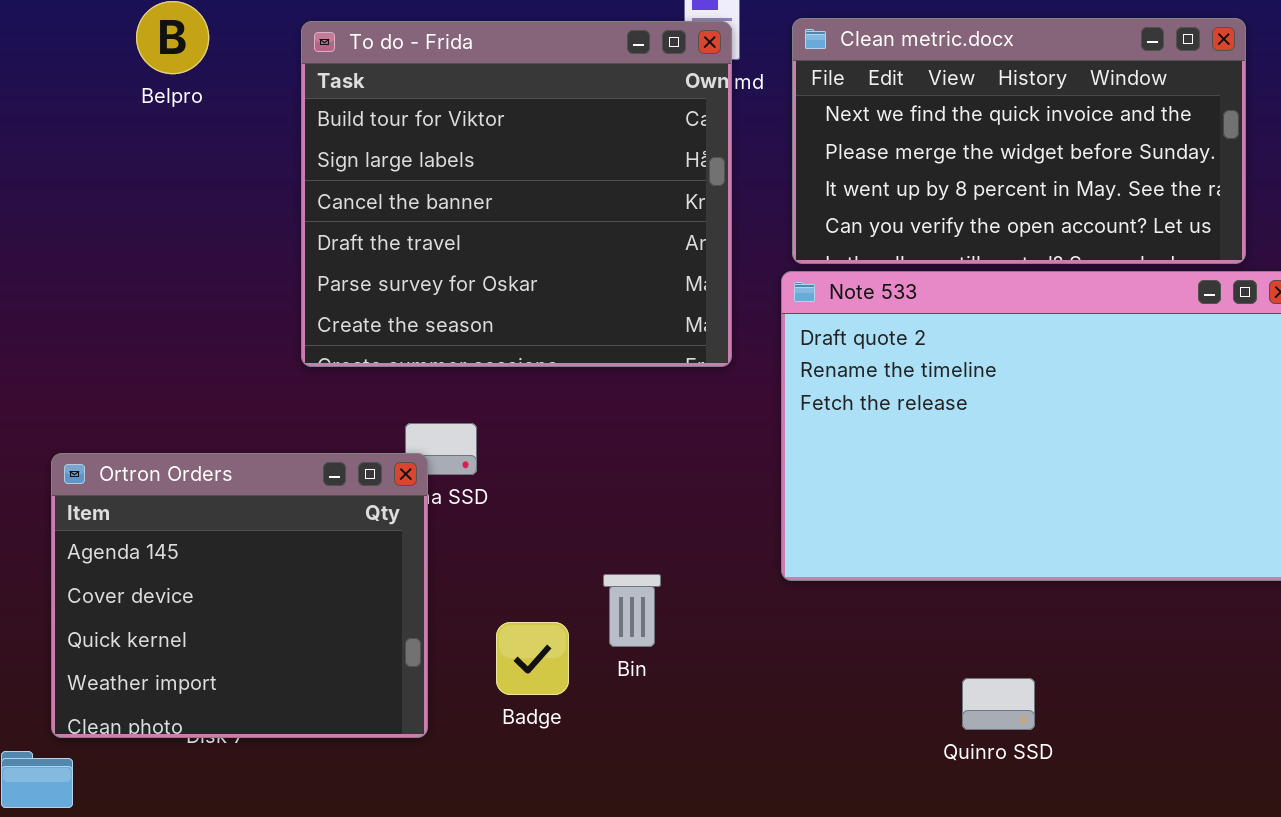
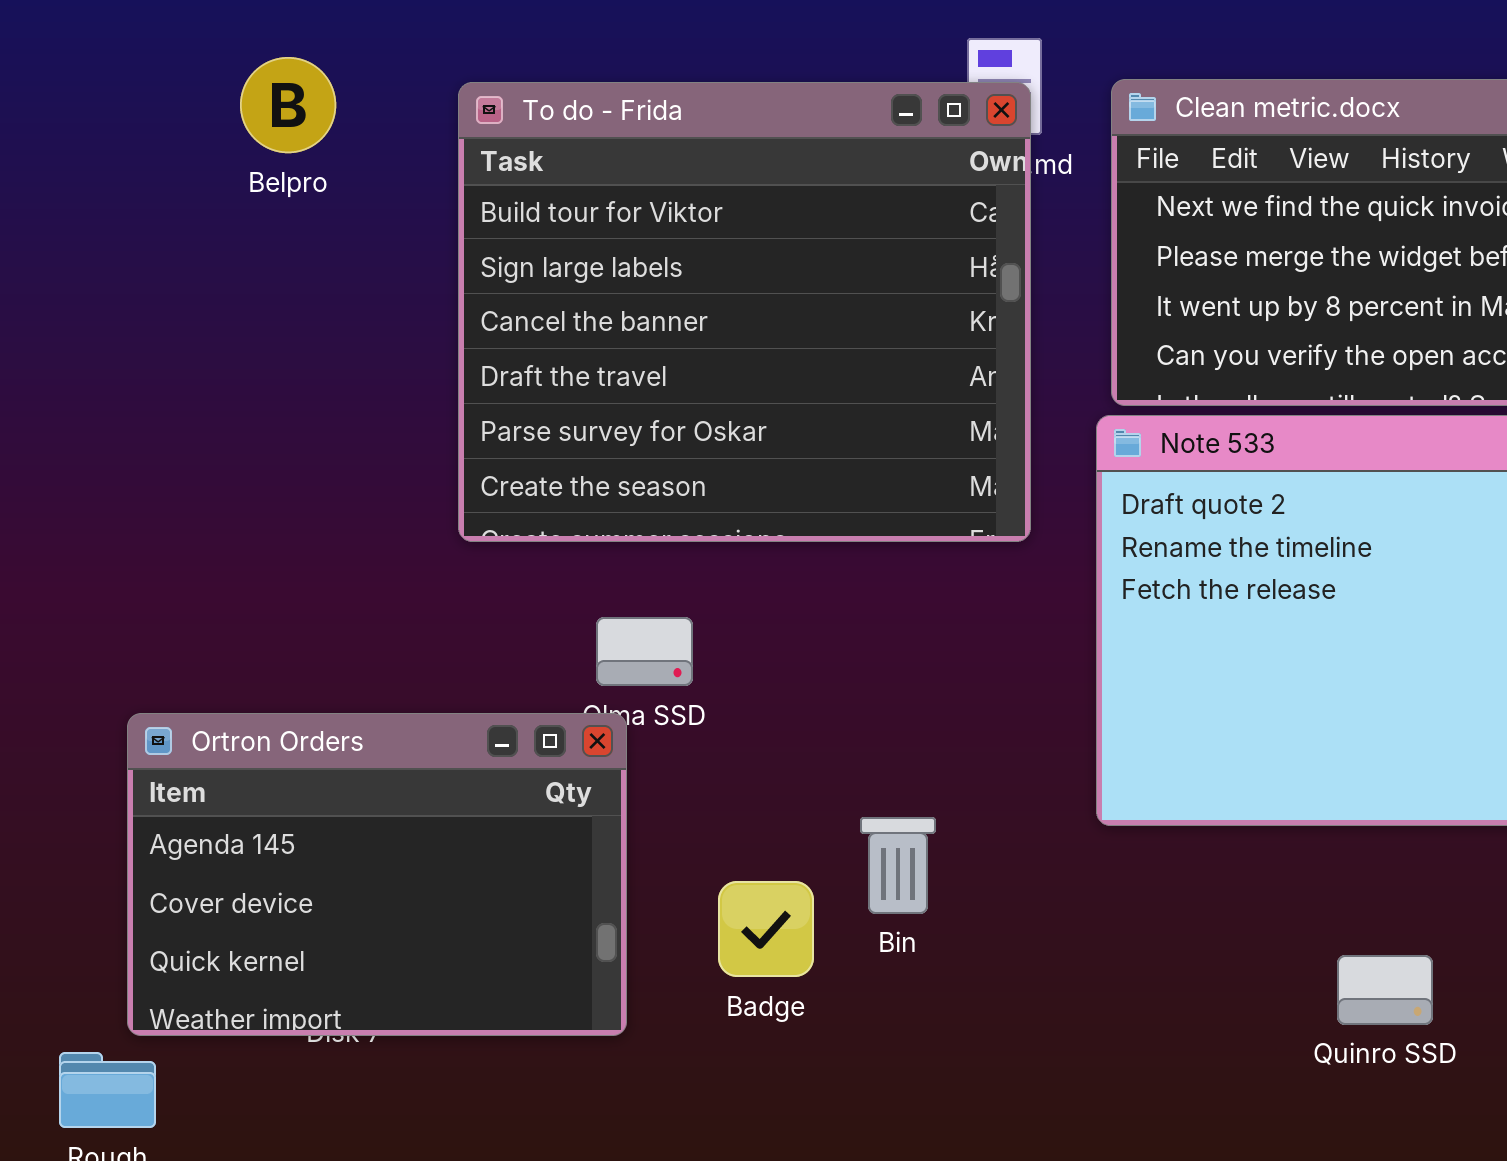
Ortron Orders: [51,453,428,738] -> [127,713,627,1036], resized

